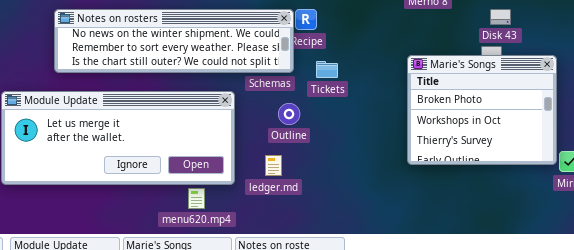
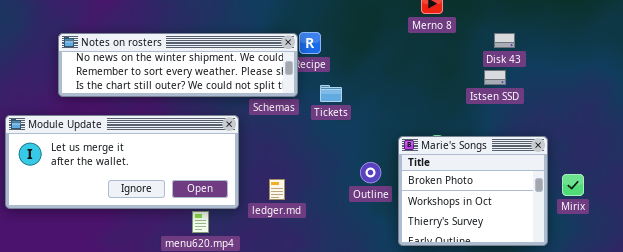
Marie's Songs: [407,55,557,165] -> [398,136,548,246], moved
Outline: [278,103,300,125] -> [360,162,381,183], moved

